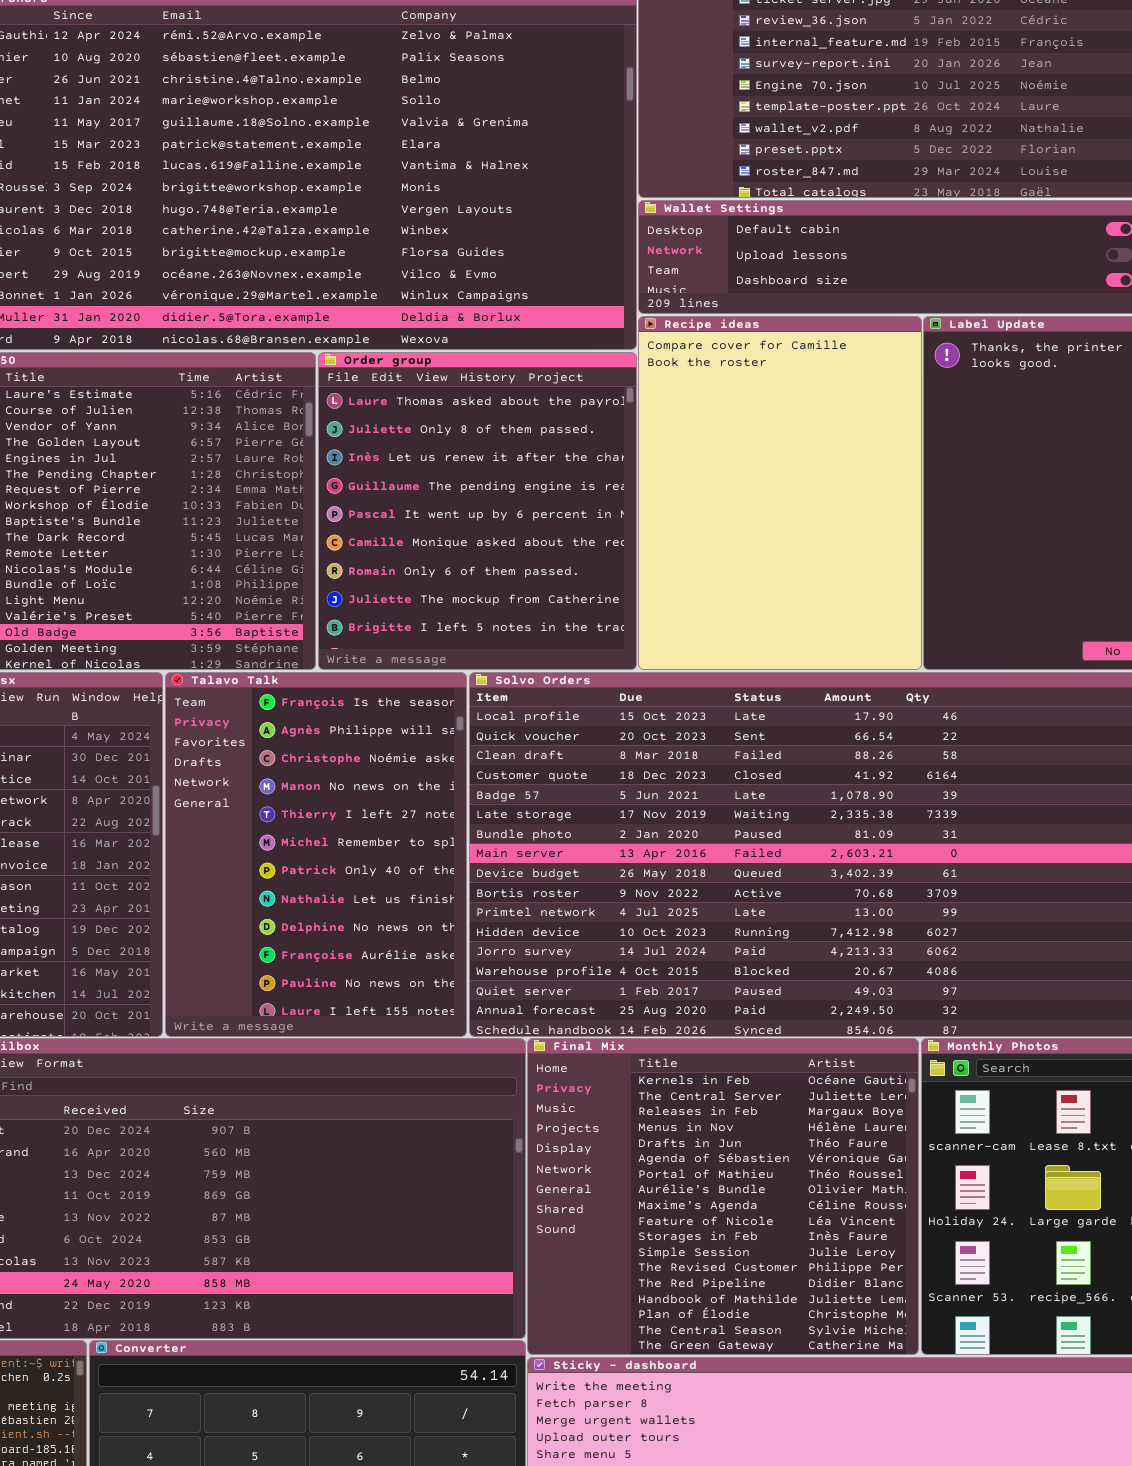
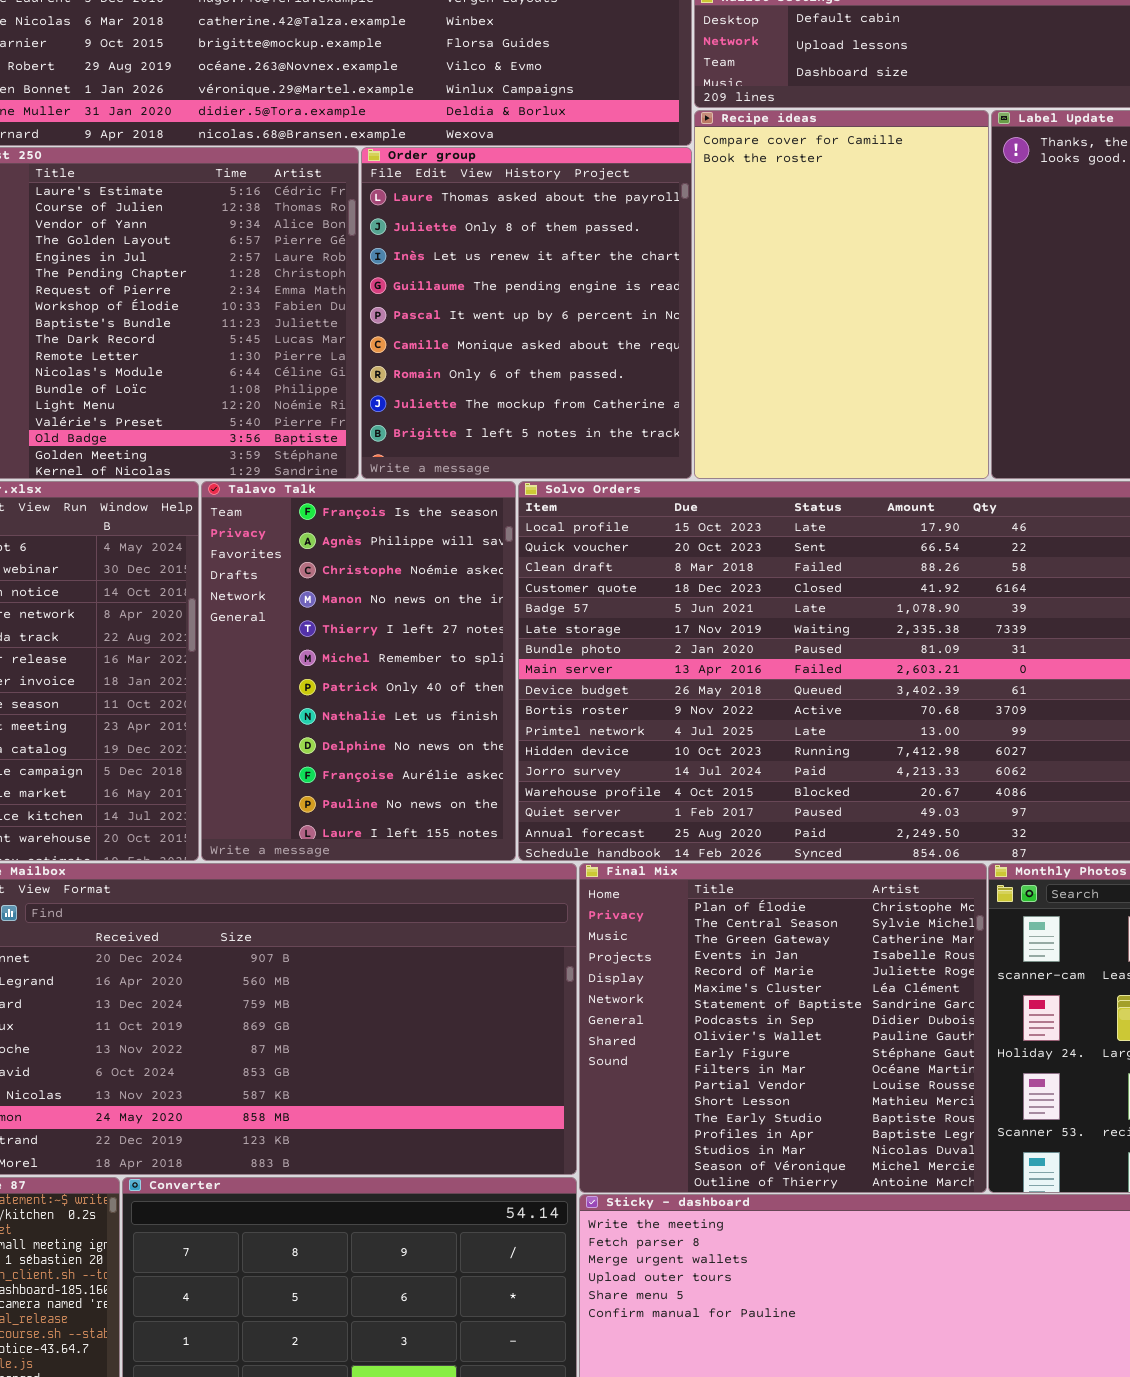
Final Mix: [527,1038,919,1355] -> [579,863,987,1193], scrolled down 15 rows

